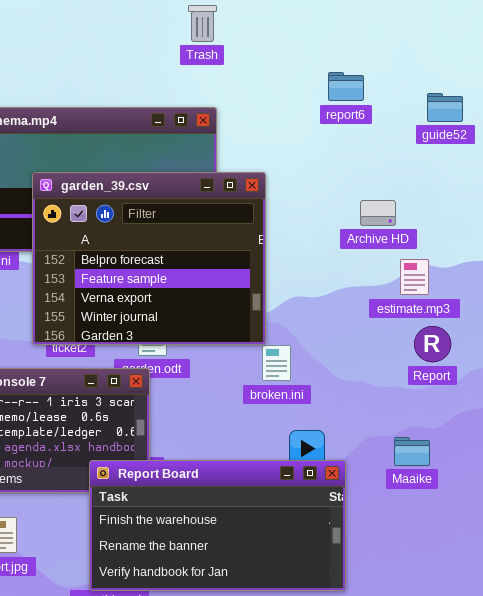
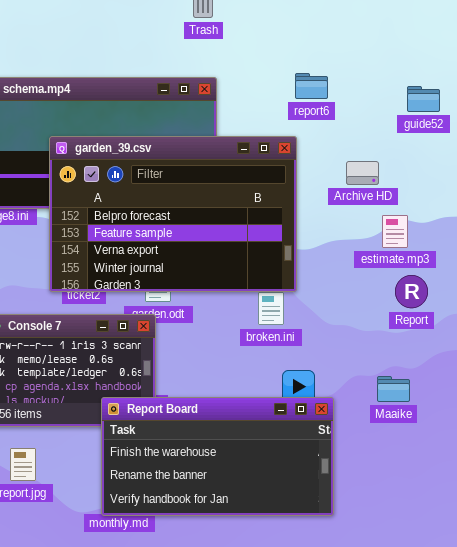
report6: [328,72,364,101] -> [295,73,328,99], moved
guide52: [427,93,463,122] -> [407,86,440,112], moved
garden_39.csv: [32,172,266,345] -> [49,136,297,292], resized

